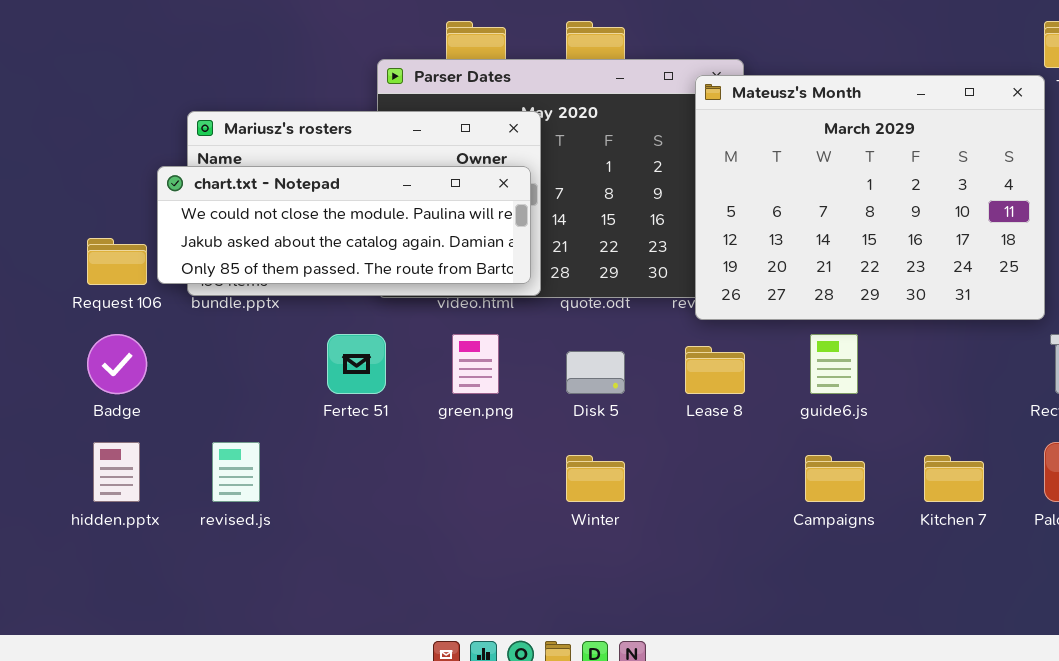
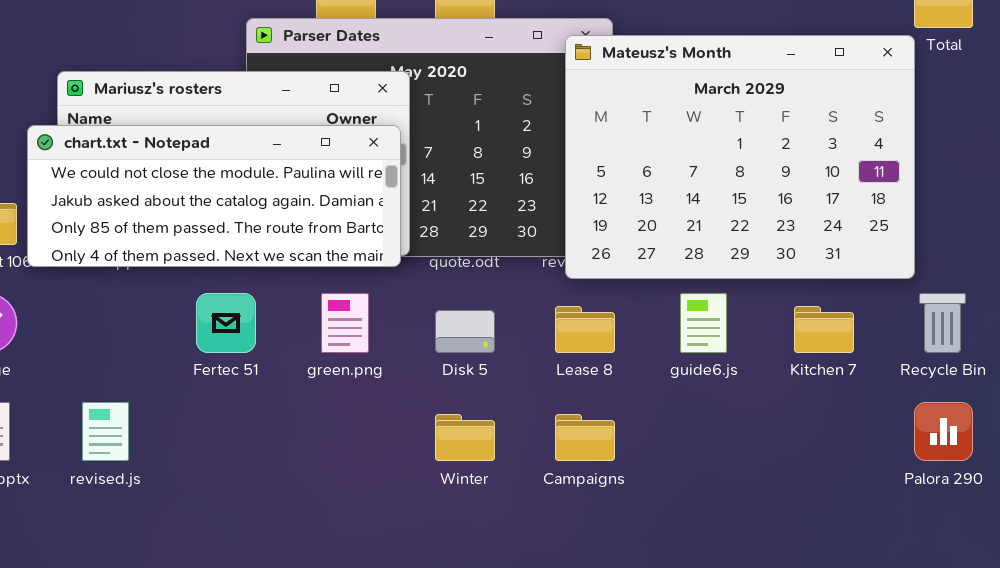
chart.txt - Notepad: [157,166,531,284] -> [27,125,401,267], resized
Campaigns: [805,455,865,502] -> [555,414,615,461], moved
Kitchen 7: [924,455,984,502] -> [794,306,854,353], moved

